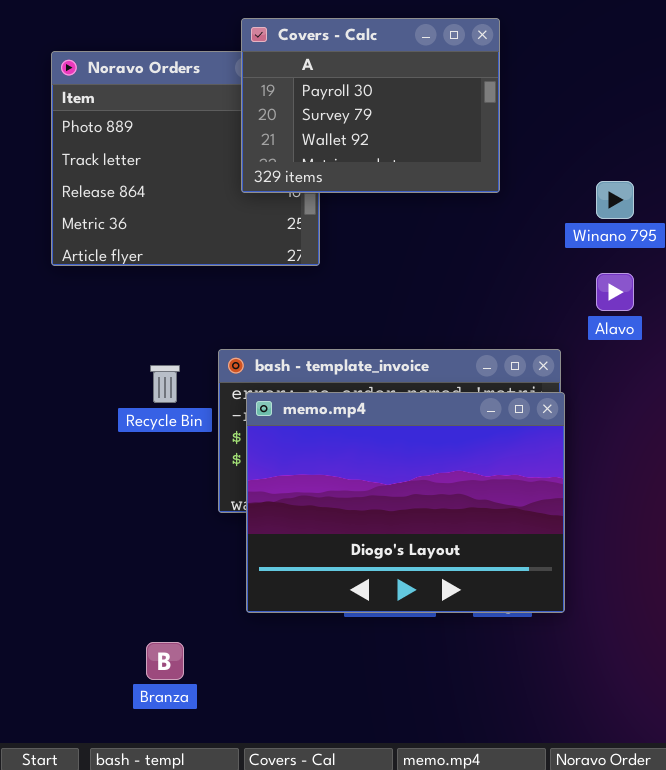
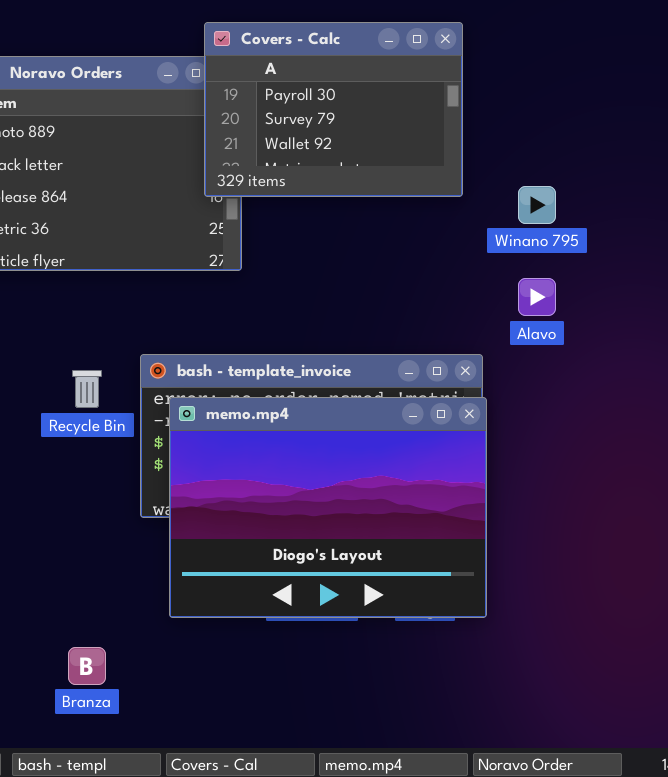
Covers - Calc: [241,18,500,193] -> [204,22,463,197], moved

